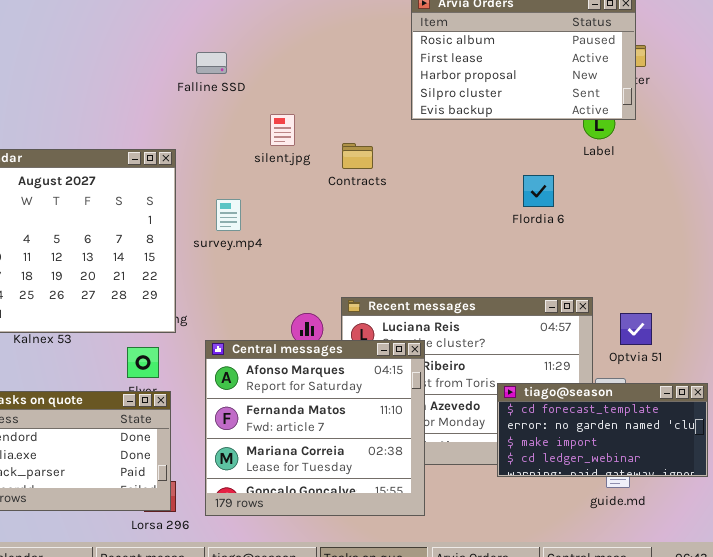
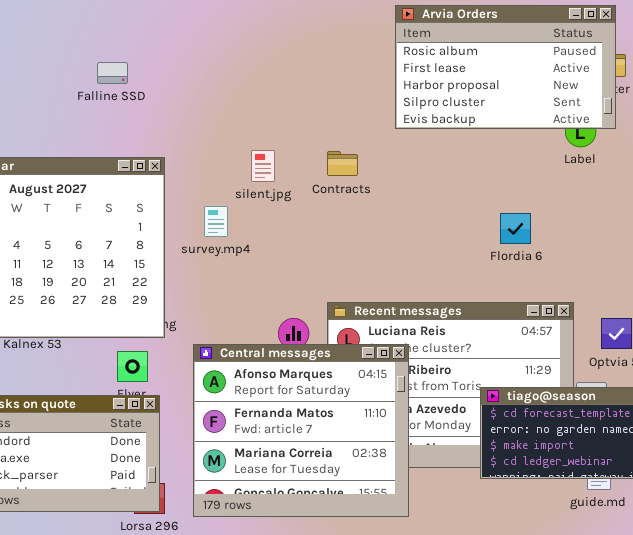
Falline SSD: [196,52,227,74] -> [97,62,128,84], moved
silent.jpg: [270,114,295,146] -> [251,150,275,182], moved
Flordia 6: [523,175,554,207] -> [500,213,531,244], moved

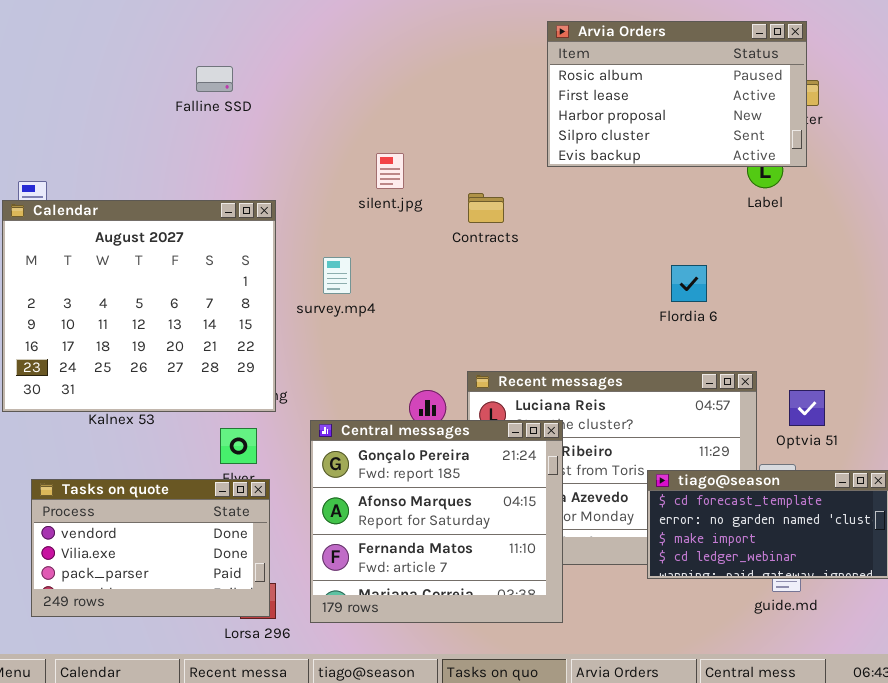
Falline SSD: [97,62,128,84] -> [196,66,233,92], moved
silent.jpg: [251,150,275,182] -> [376,153,404,189], moved
Central messages: [193,344,409,517] -> [310,420,563,623], scrolled up 1 row

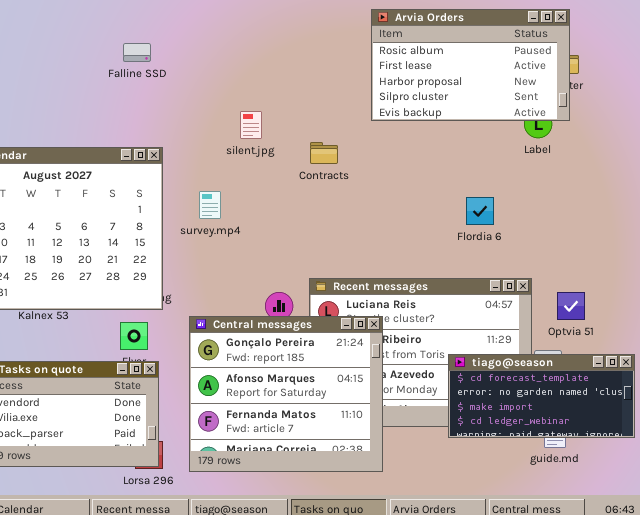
Falline SSD: [196,66,233,92] -> [123,43,151,62], moved

